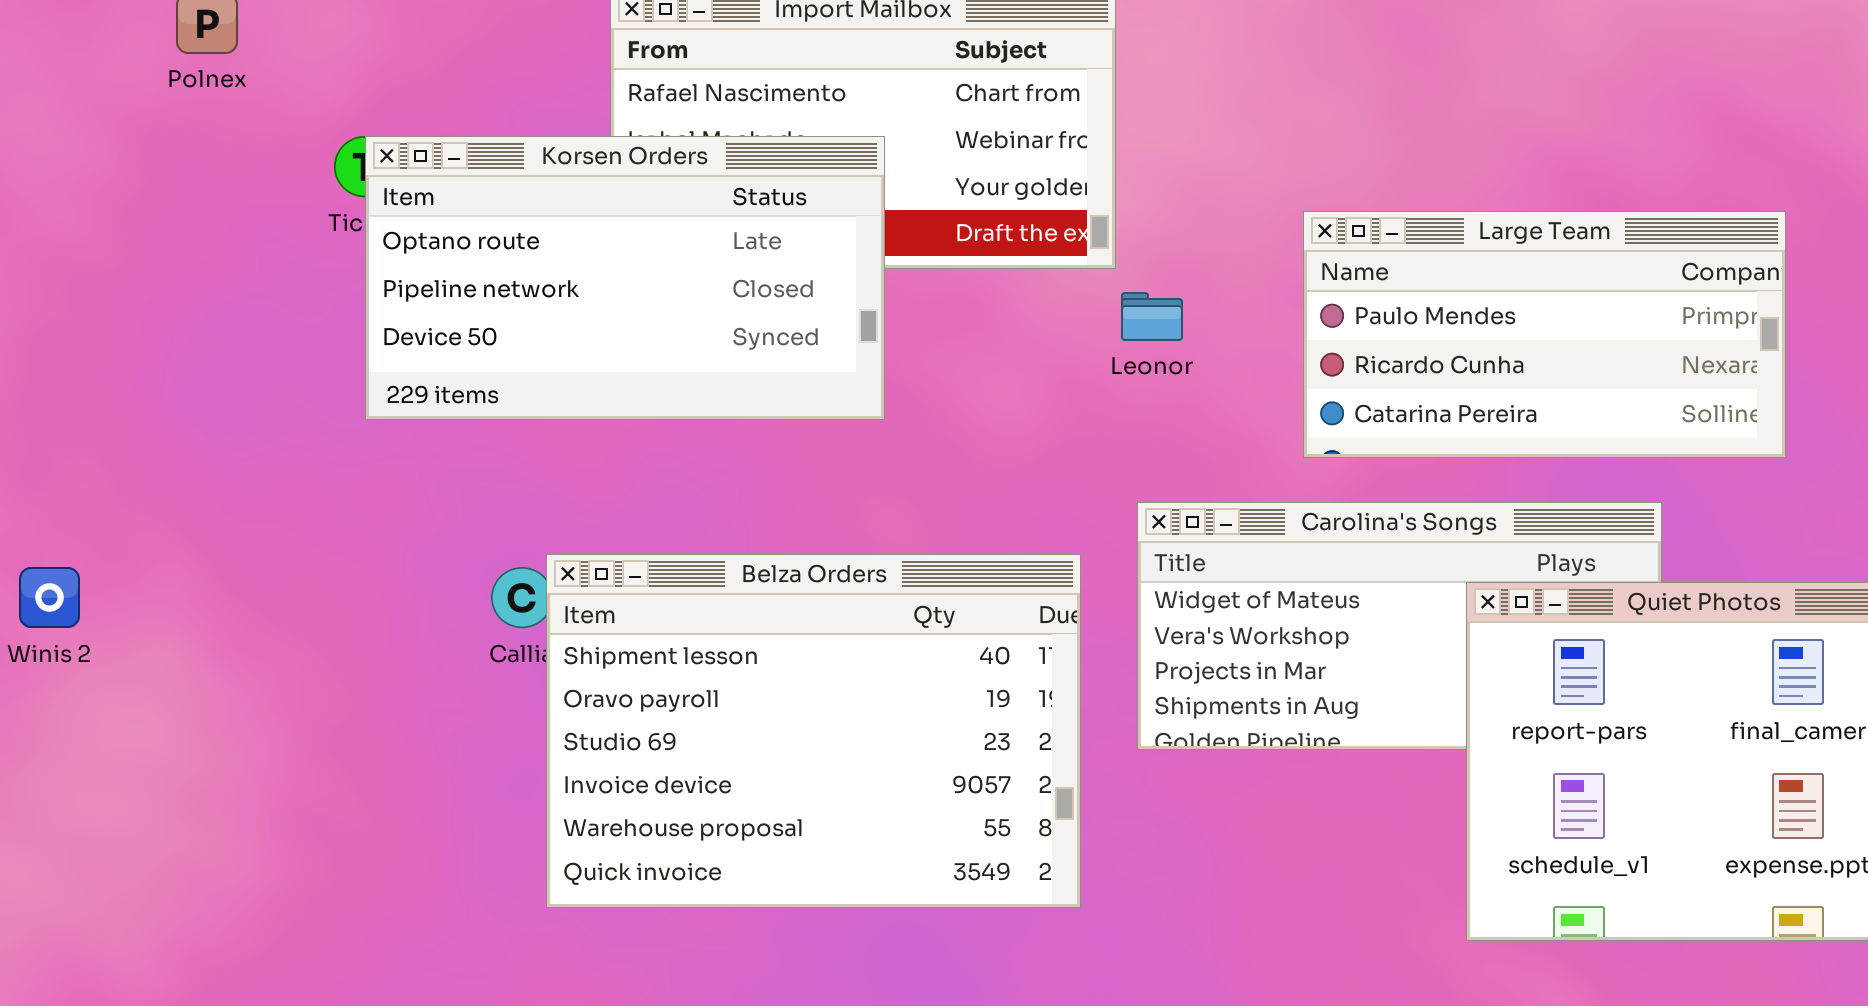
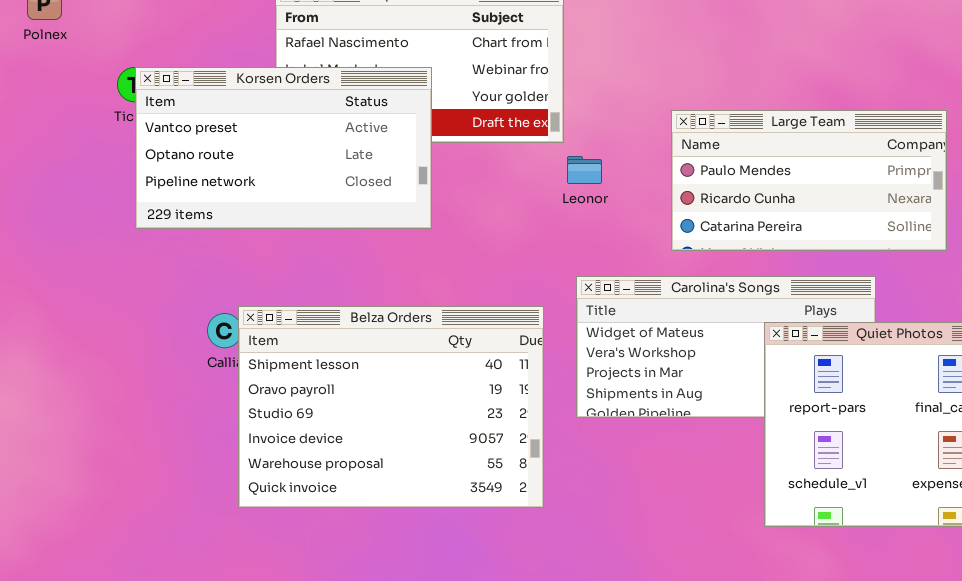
Korsen Orders: [365,136,885,420] -> [135,67,432,229], scrolled up 1 row

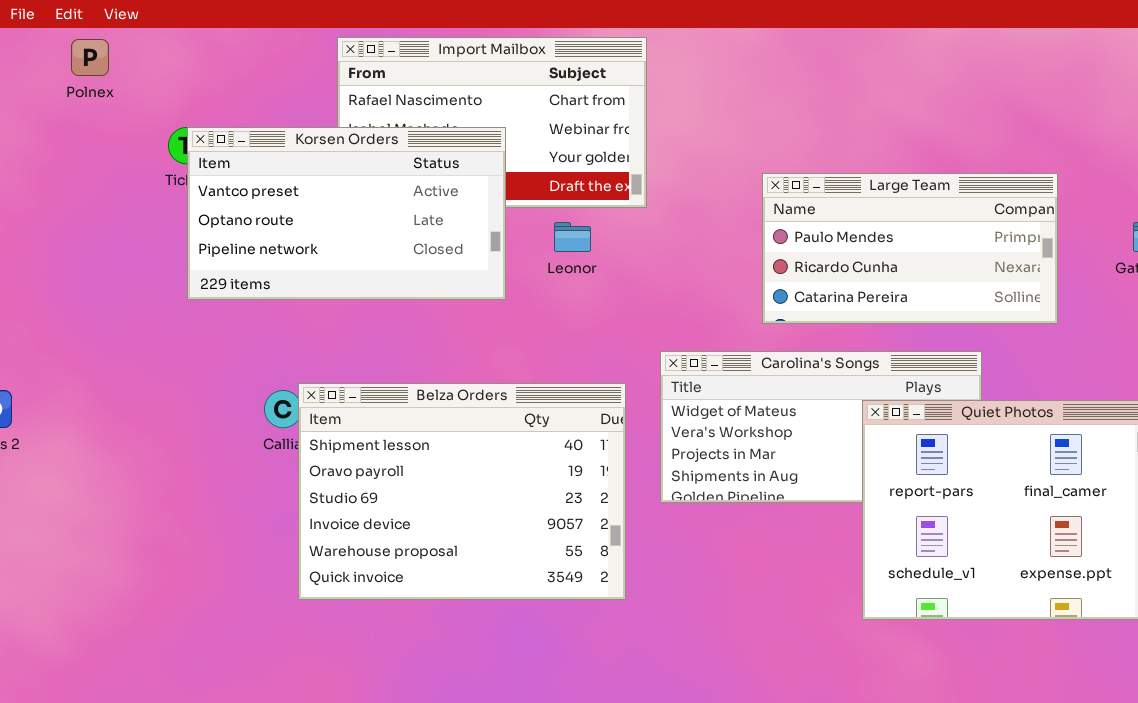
Leonor: [567,156,602,184] -> [554,222,591,252], moved

